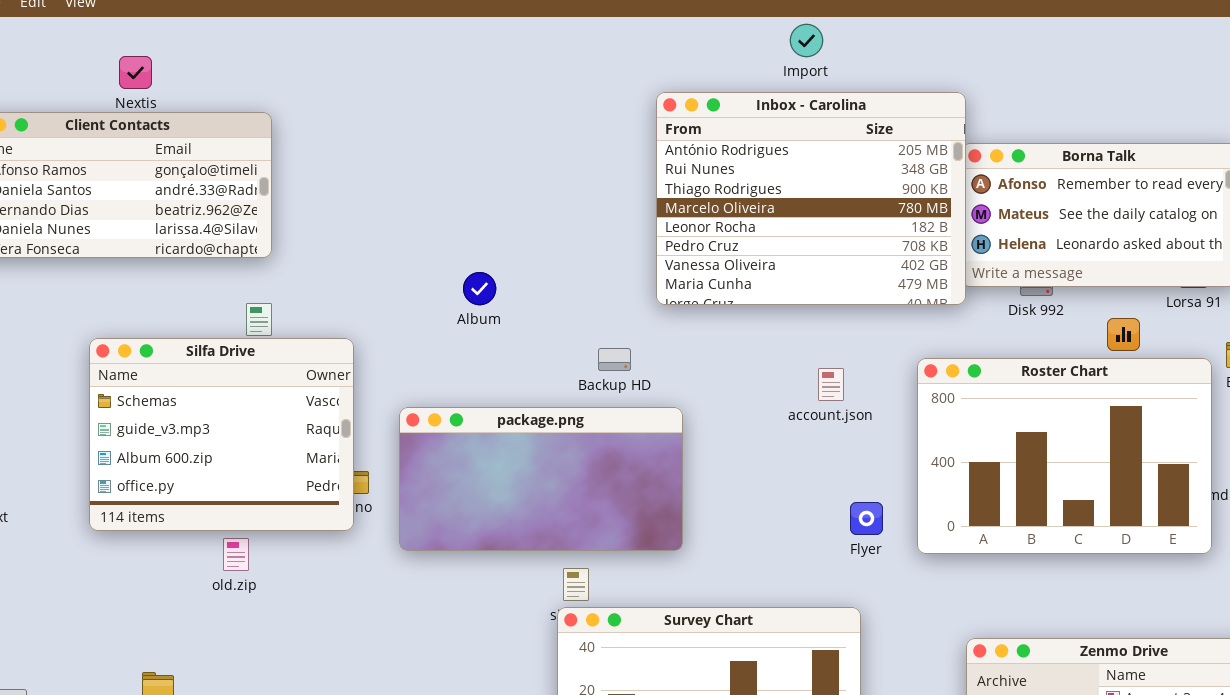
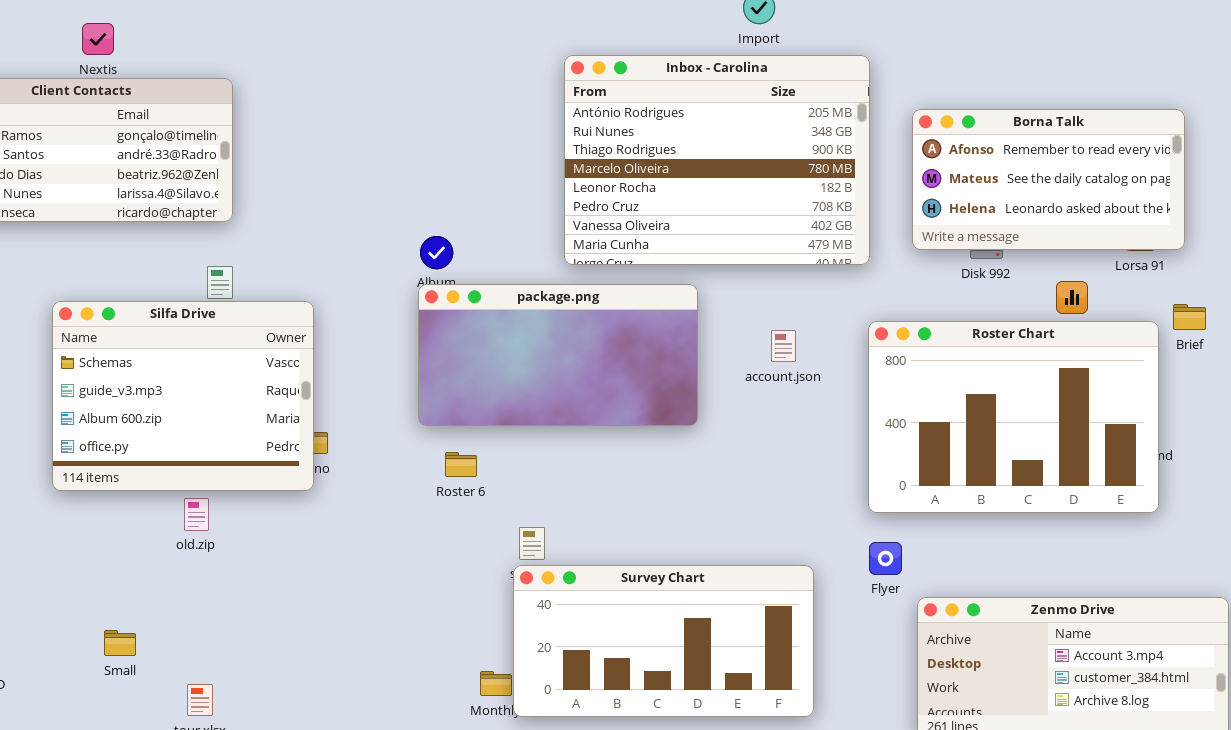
Inbox - Carolina: [656,92,966,305] -> [564,55,870,265], moved
package.png: [399,407,683,551] -> [418,284,698,426], moved
Flyer: [850,502,883,535] -> [869,542,902,575], moved

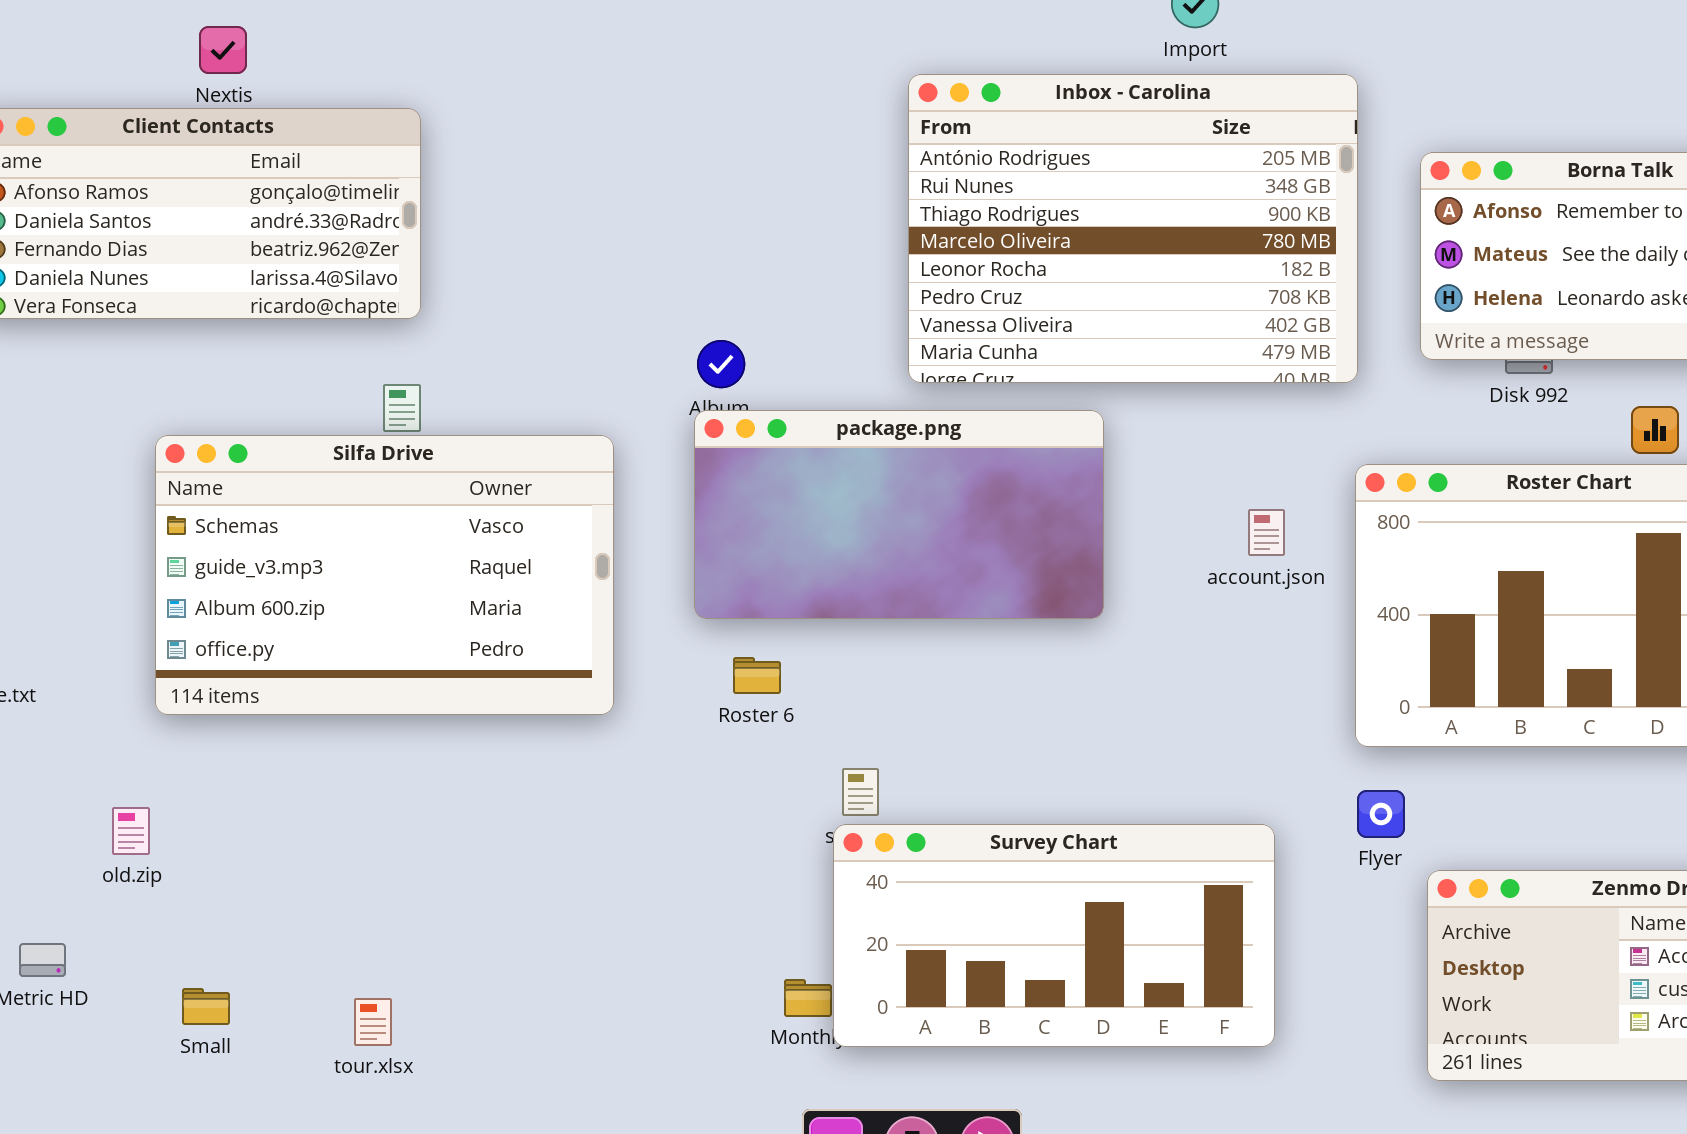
Silfa Drive: [52,301,314,491] -> [155,435,614,715], resized
account.json: [771,330,796,362] -> [1248,509,1285,556], moved
old.zip: [184,498,209,531] -> [112,807,150,855], moved
Small: [104,630,136,656] -> [182,988,230,1025], moved

